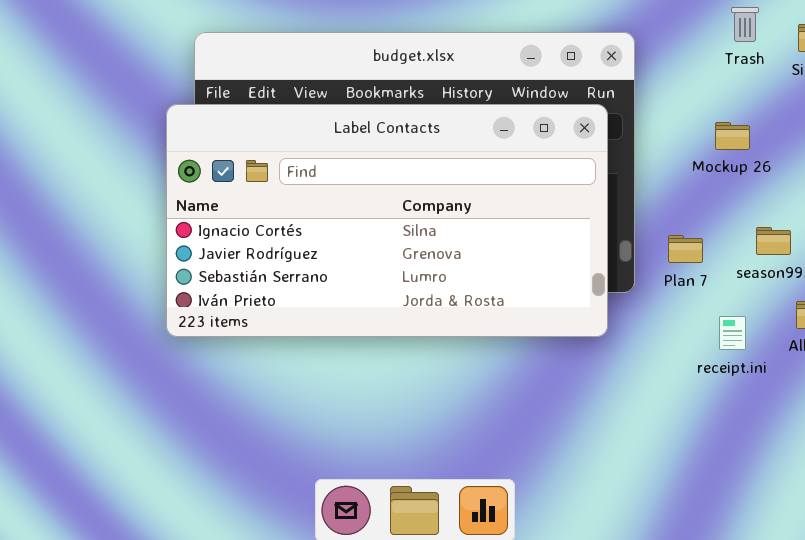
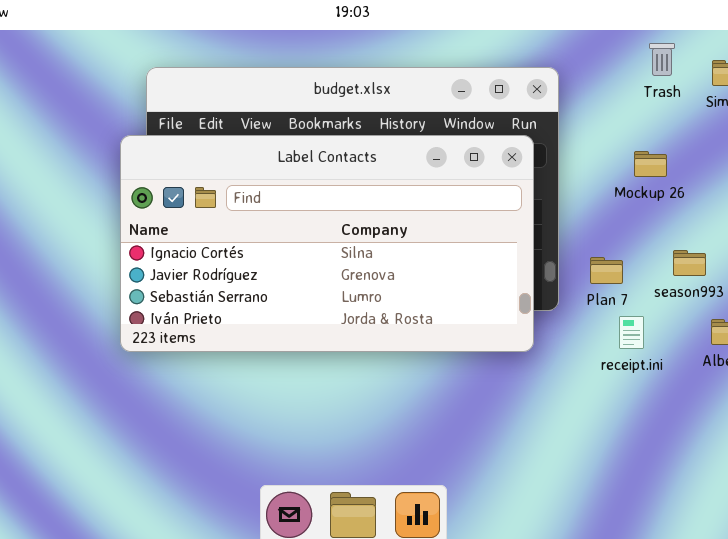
receipt.ini: [719,316,746,350] -> [619,316,644,349], moved

